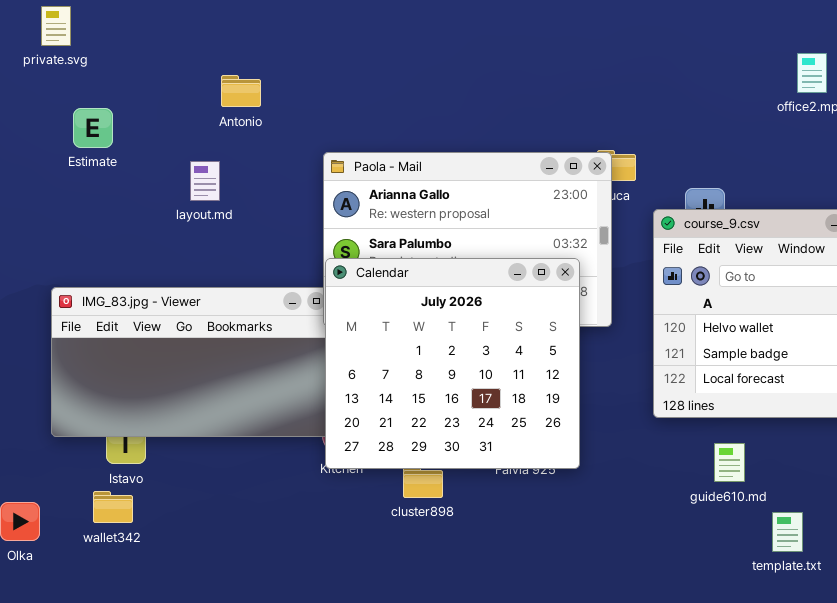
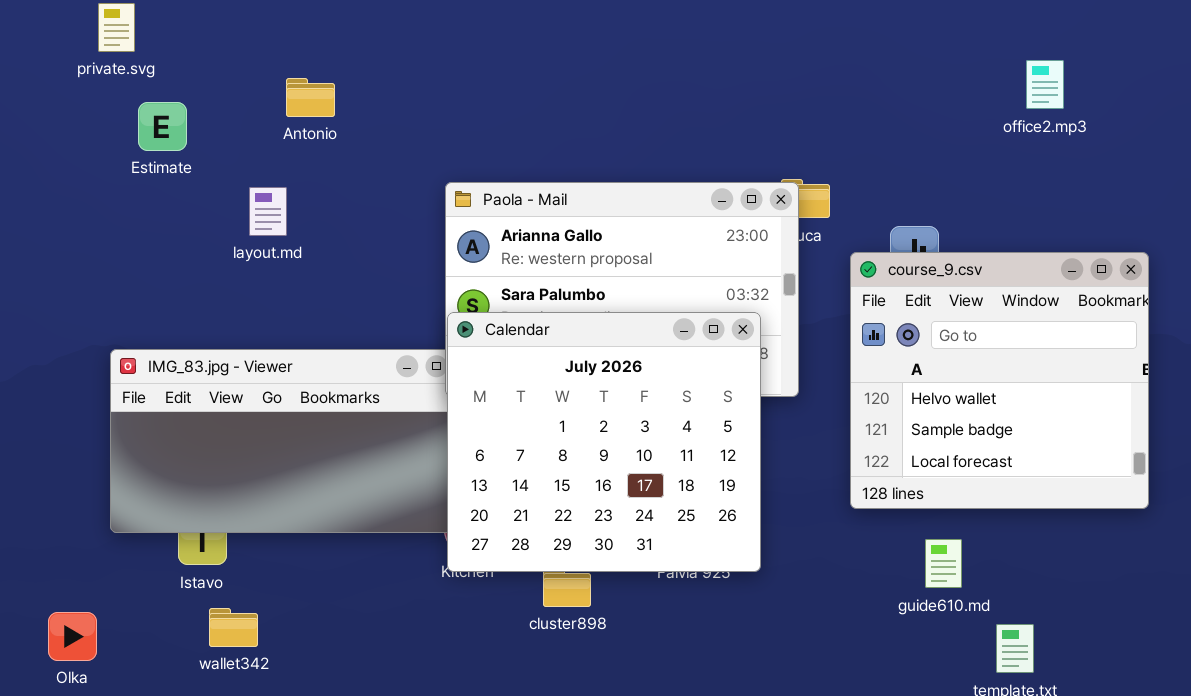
Antonio: [221,75,261,107] -> [286,78,335,117], moved
Estimate: [73,108,113,148] -> [138,102,187,151], moved
layout.md: [190,161,220,201] -> [249,187,287,236], moved
wallet342: [93,491,133,523] -> [209,608,258,647], moved

